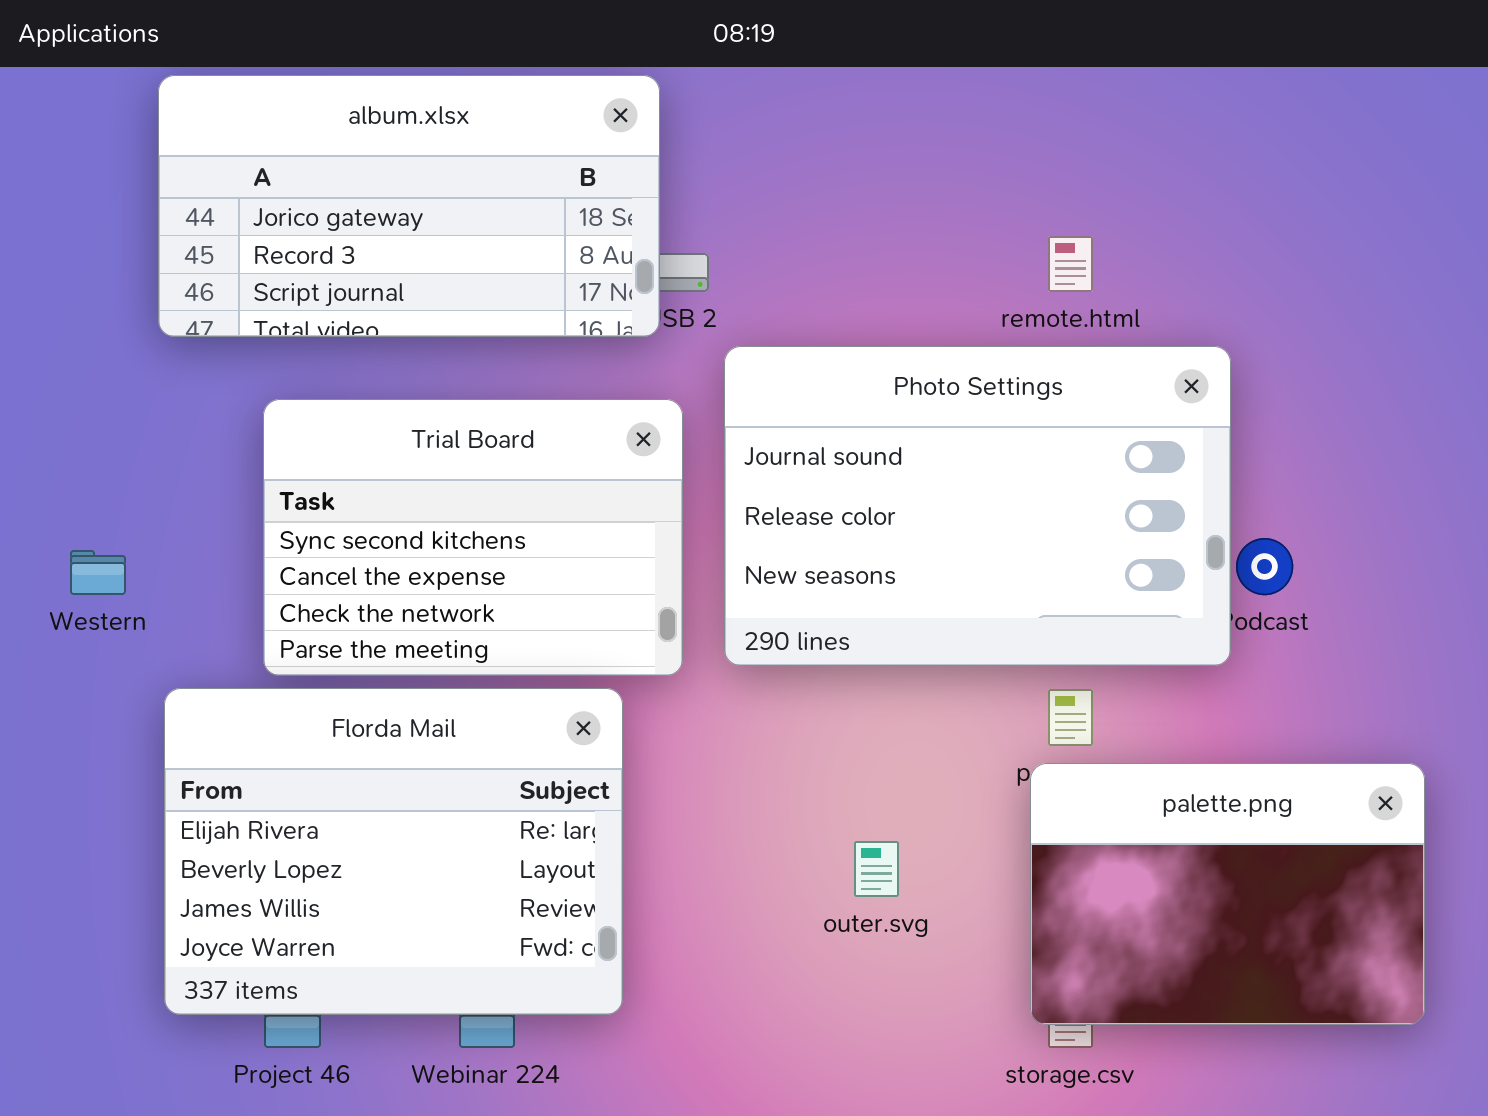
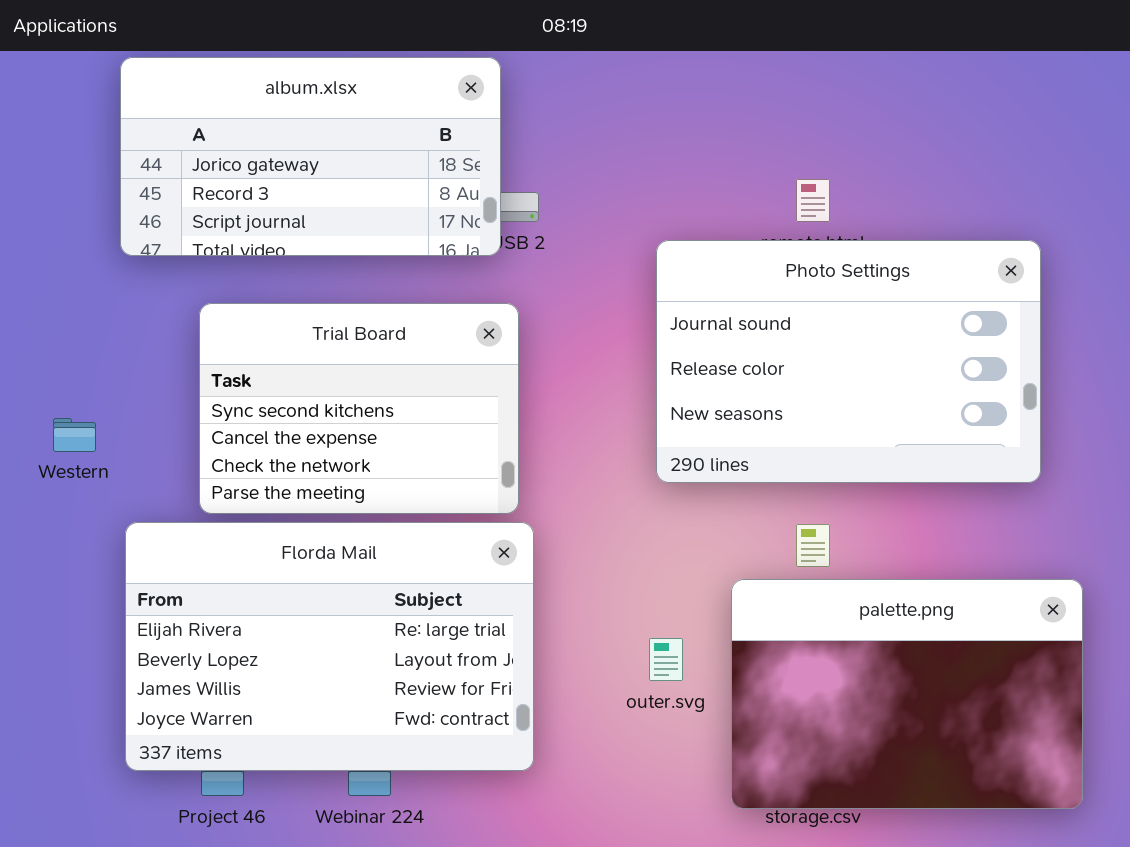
Photo Settings: [724,346,1231,666] -> [656,240,1041,483], moved
Florda Mail: [164,688,623,1015] -> [125,522,534,771], resized
palette.png: [1030,763,1425,1025] -> [731,579,1083,809], resized

